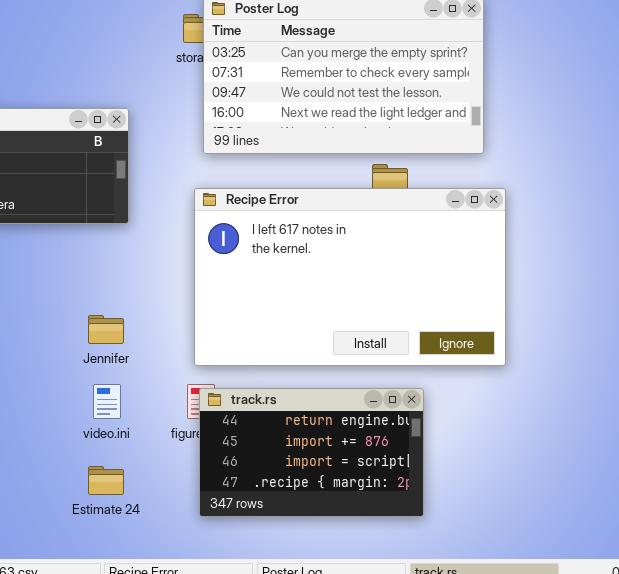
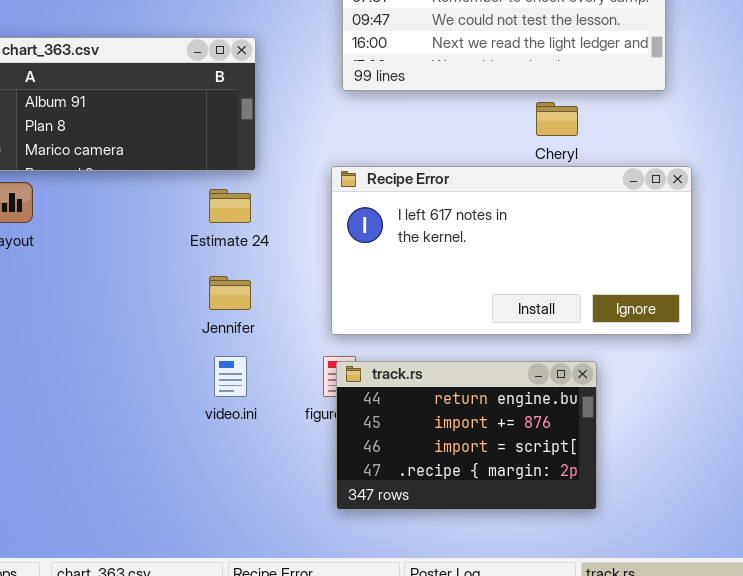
Recipe Error: [194,188,506,366] -> [331,166,692,335], resized
Estimate 24: [88,466,124,495] -> [209,189,251,223], moved

